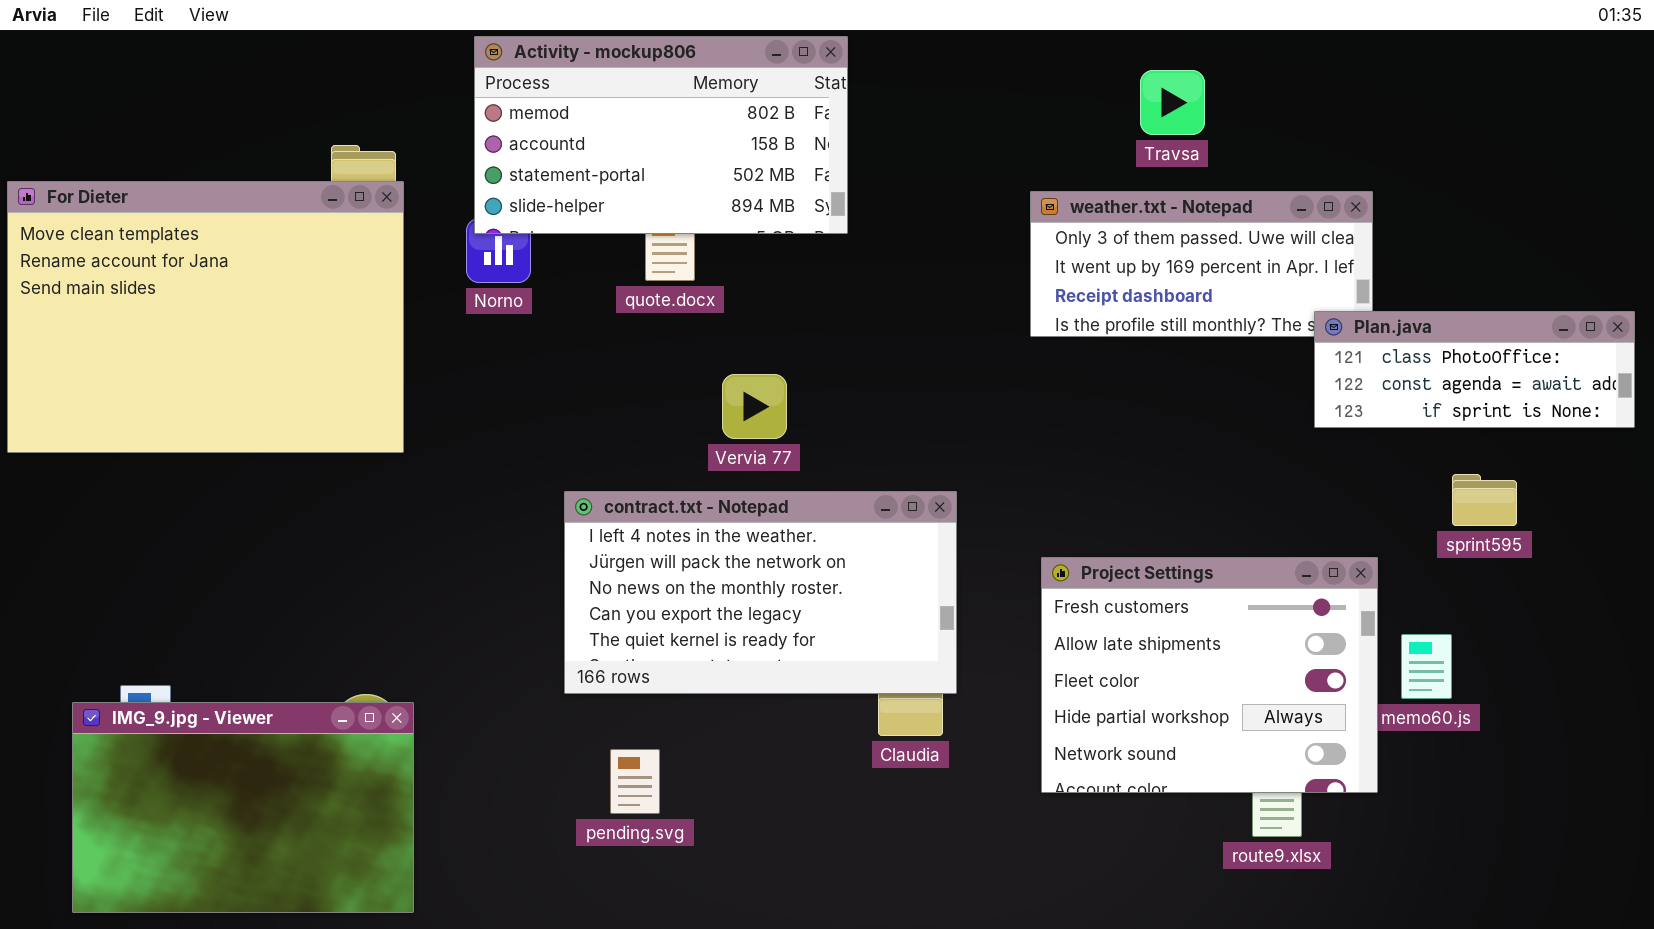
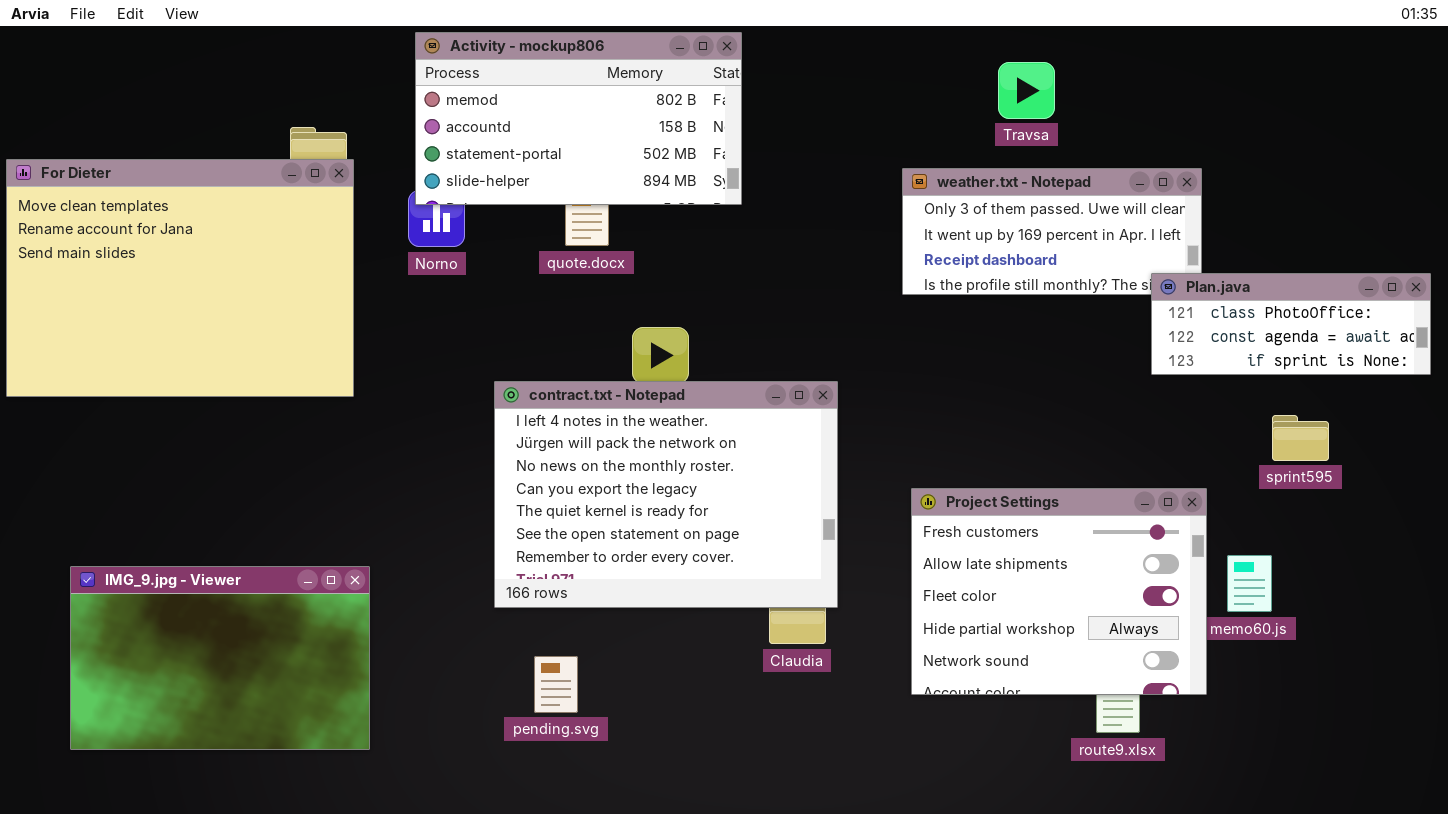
contract.txt - Notepad: [564,491,957,694] -> [494,381,838,608], resized
IMG_9.jpg - Viewer: [72,702,414,913] -> [70,566,370,750], moved

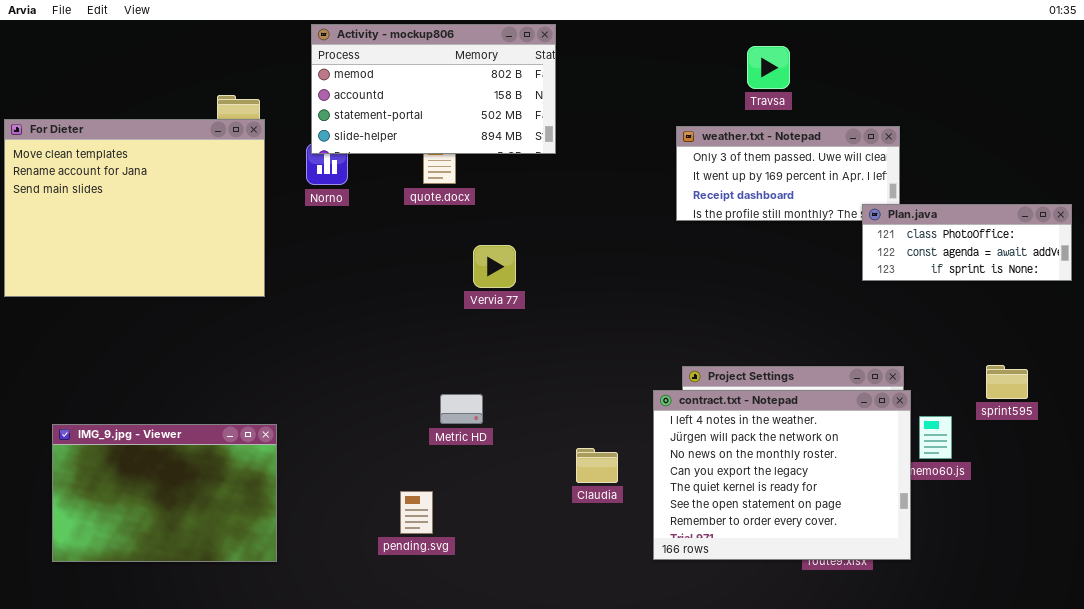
contract.txt - Notepad: [494,381,838,608] -> [653,390,911,560], moved
sprint595: [1272,415,1329,461] -> [986,365,1028,399], moved

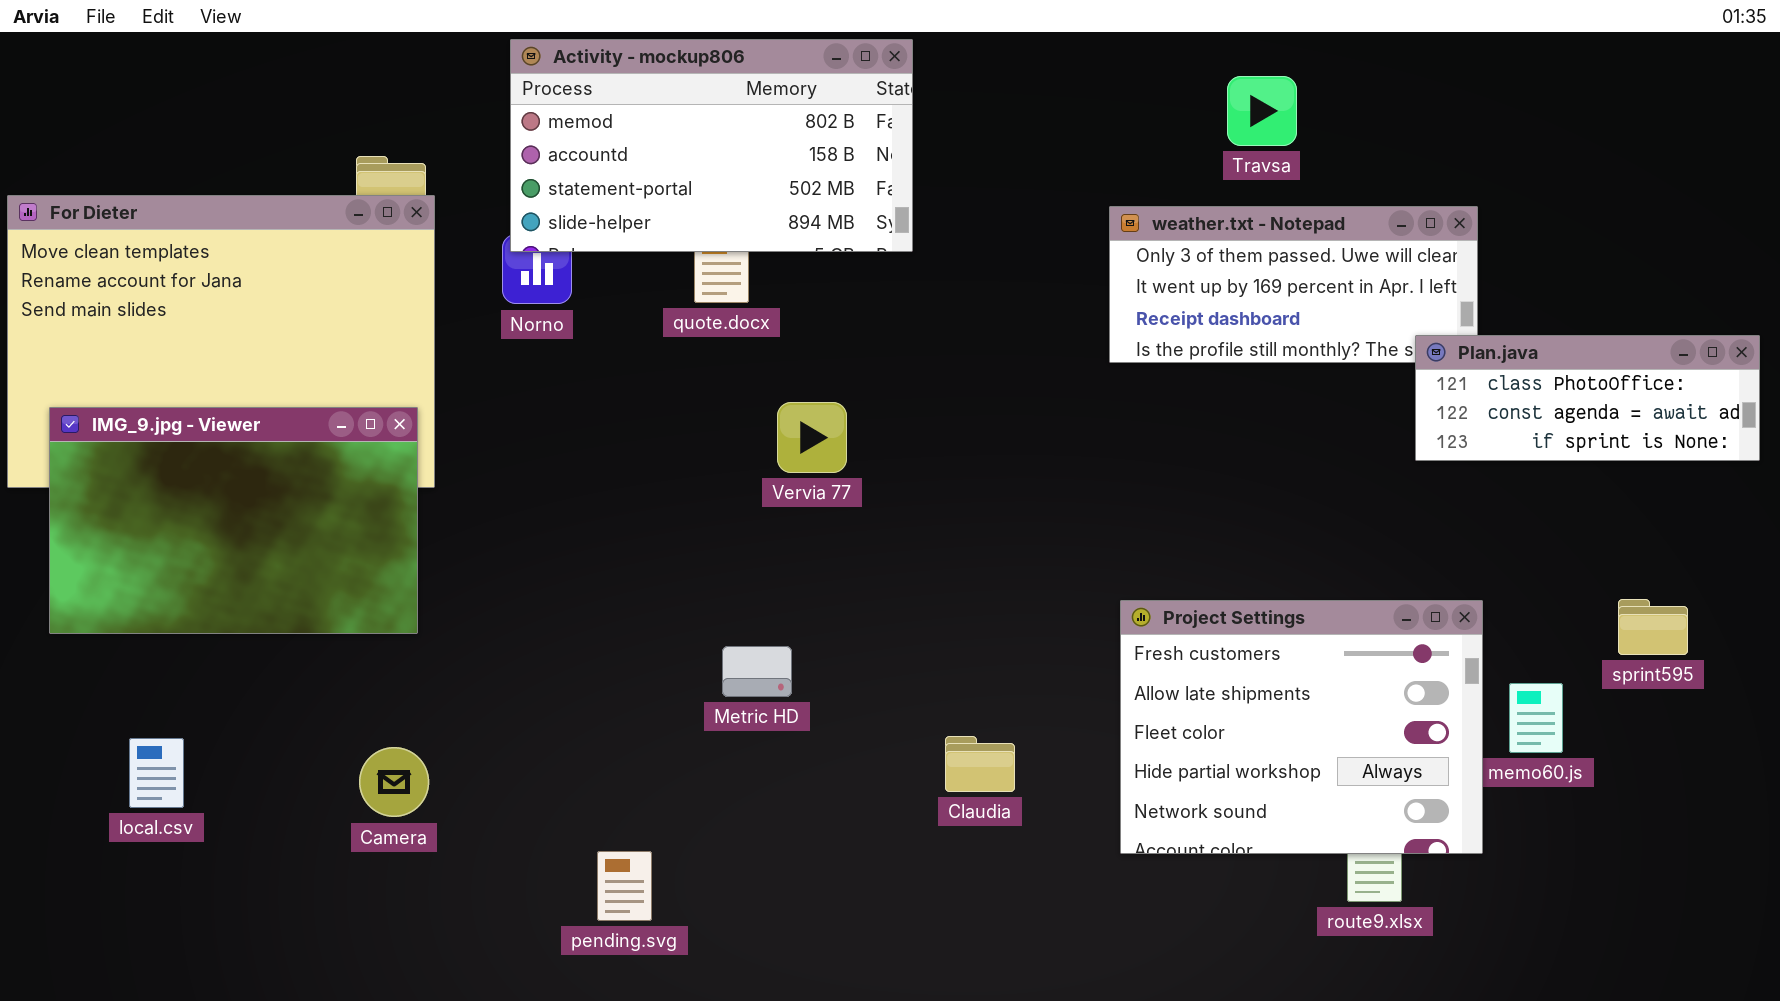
contract.txt - Notepad: [653,390,911,560] -> none, closed
IMG_9.jpg - Viewer: [52,424,277,562] -> [49,407,418,634], moved
pending.svg: [400,491,433,534] -> [597,851,652,921], moved

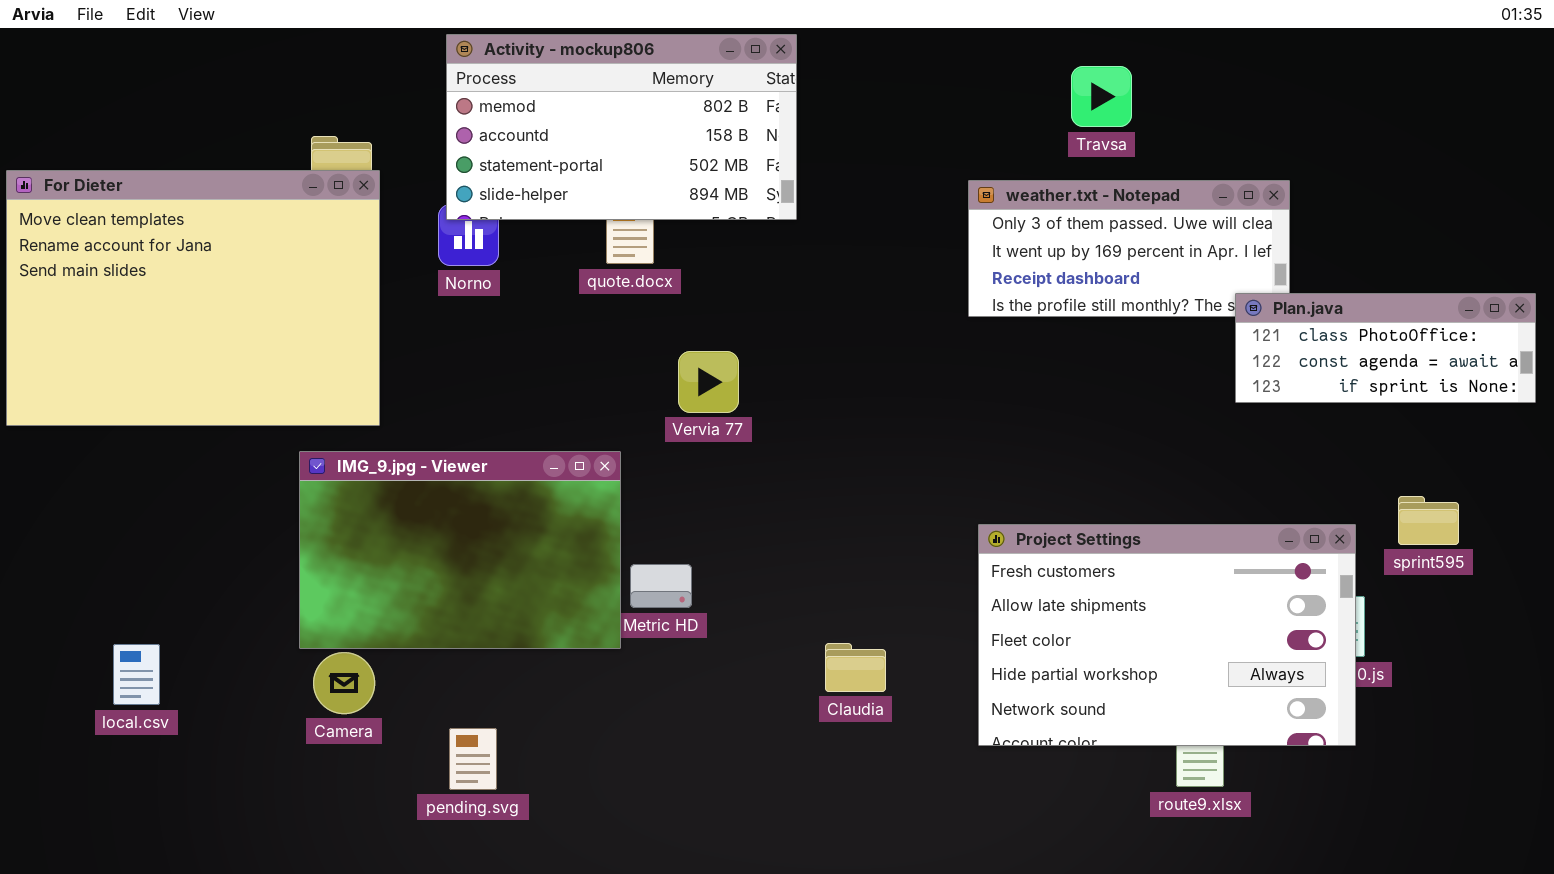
IMG_9.jpg - Viewer: [49,407,418,634] -> [299,451,621,649], moved
sprint595: [1618,599,1688,655] -> [1398,496,1459,545], moved
Project Settings: [1120,600,1483,854] -> [978,524,1356,746], resized
pending.svg: [597,851,652,921] -> [449,728,497,790], moved

